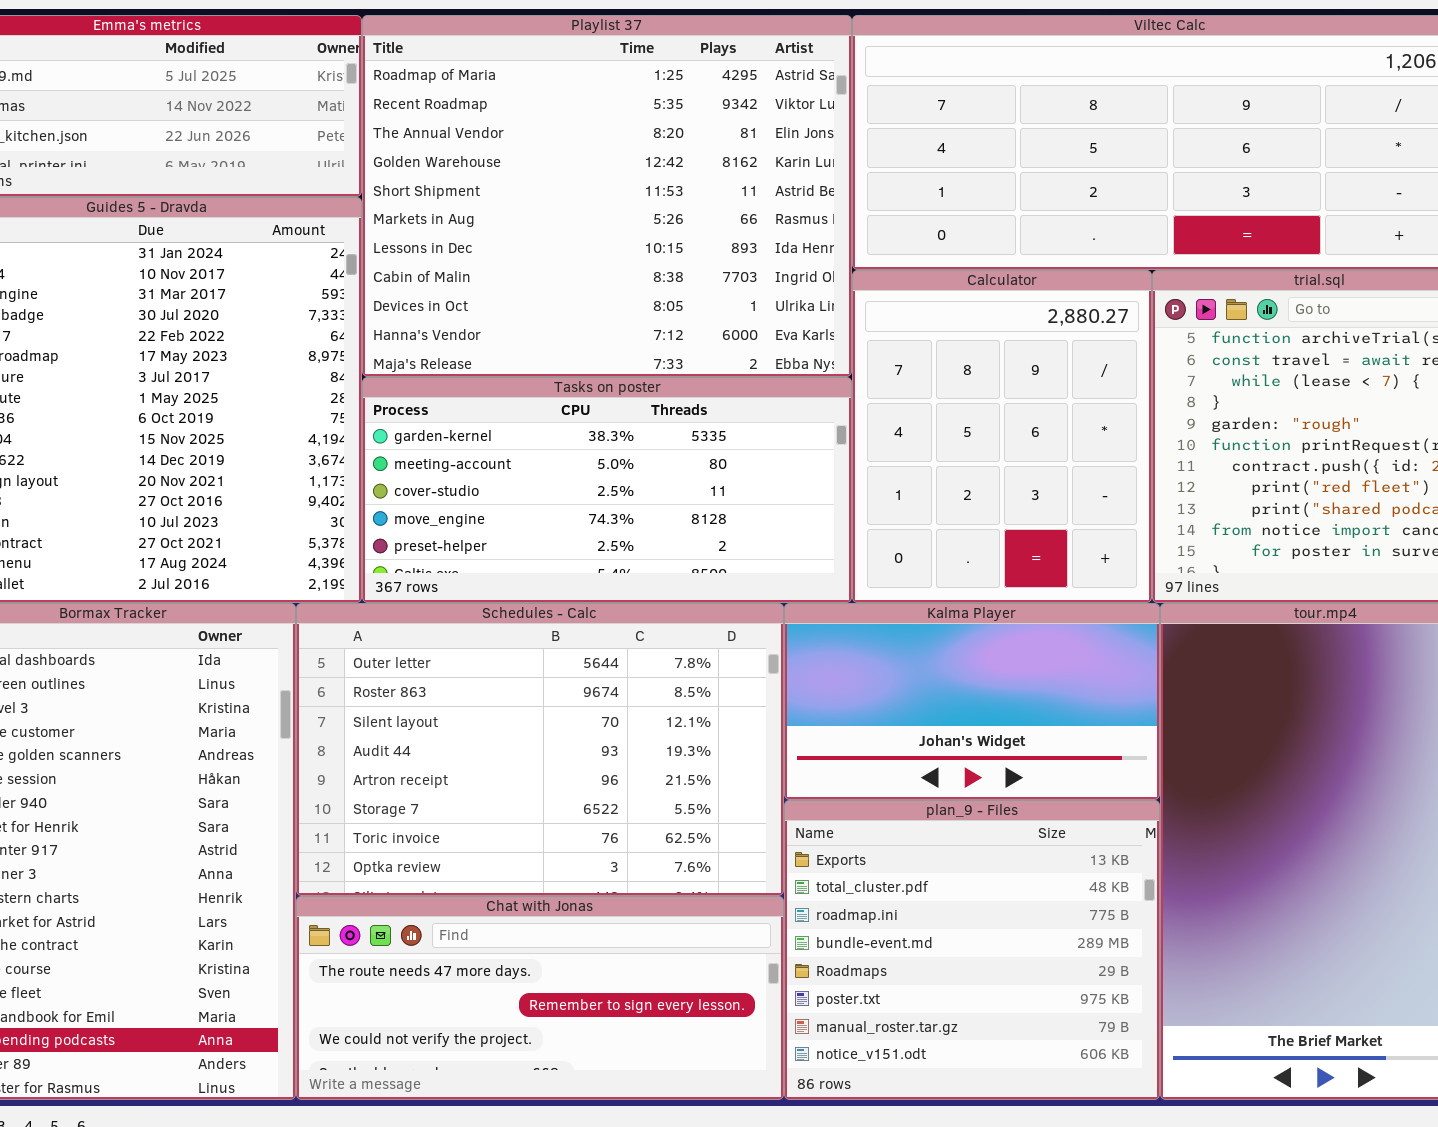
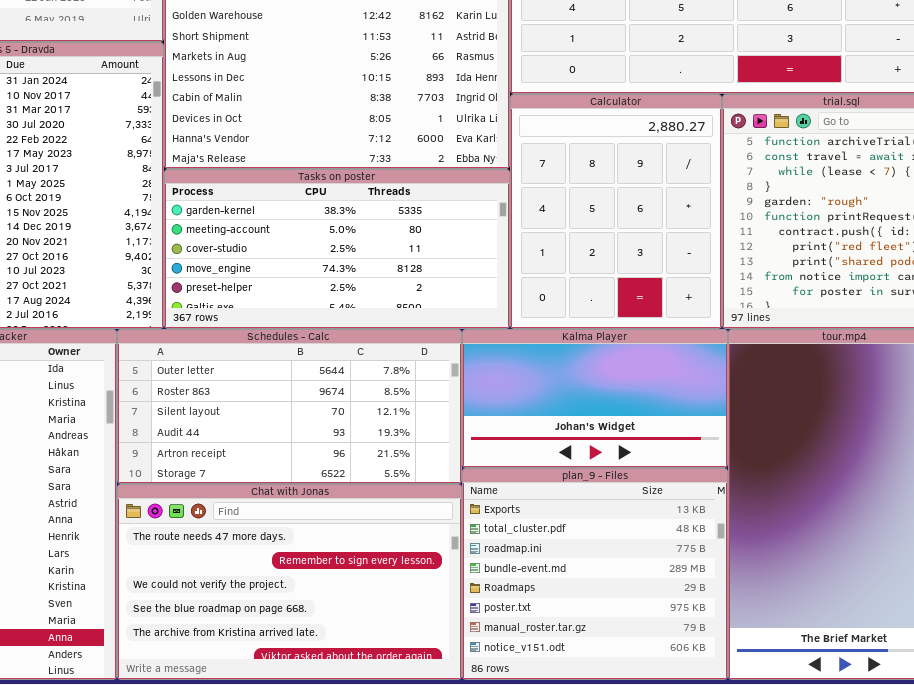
Schedules - Calc: [296,603,784,896] -> [117,329,462,484], resized
Chat with Jonas: [296,896,784,1100] -> [117,484,462,680], resized

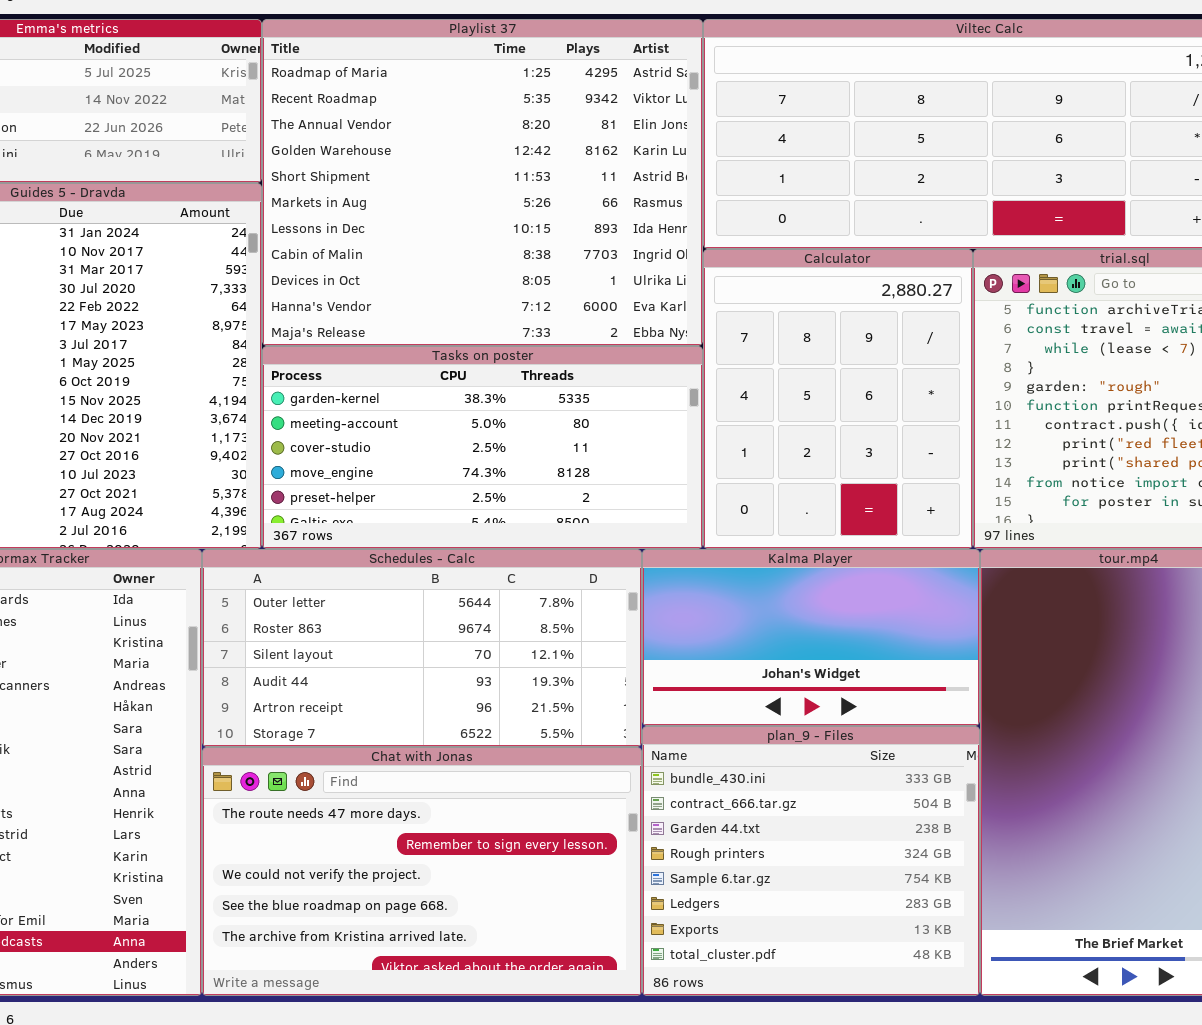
plan_9 - Files: [462,468,728,680] -> [642,726,980,996], scrolled up 6 rows

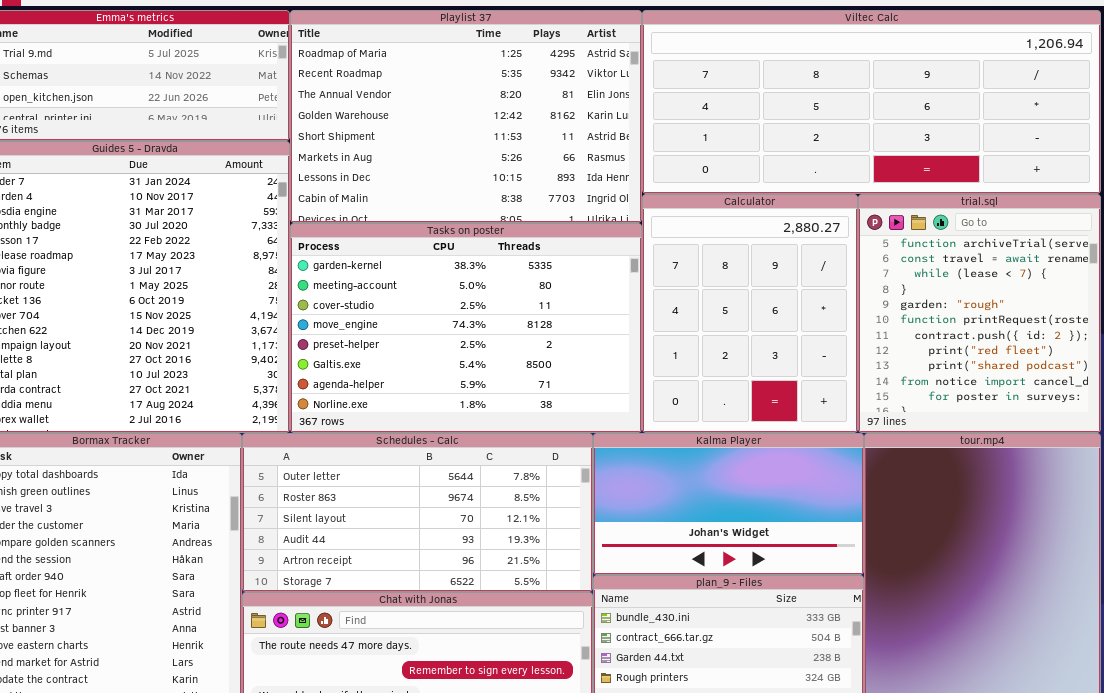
Playlist 37: [262,19,703,346] -> [290,10,642,223], resized
Tasks on poster: [262,346,703,549] -> [290,223,642,433], resized

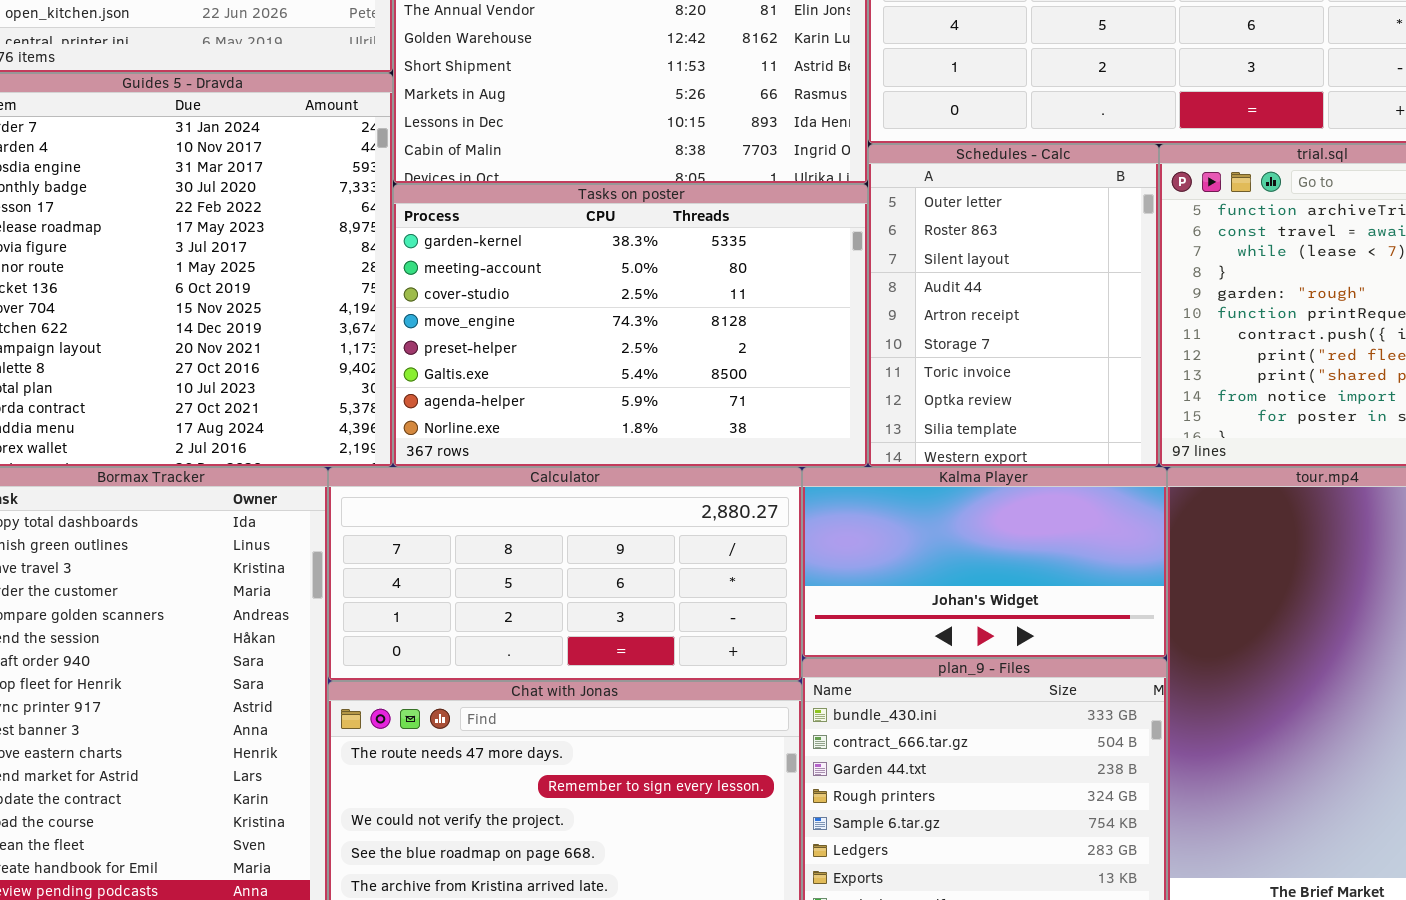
Calculator: [642,194,858,433] -> [328,467,802,681], moved, resized
Schedules - Calc: [242,433,593,592] -> [868,144,1159,467], moved, resized

